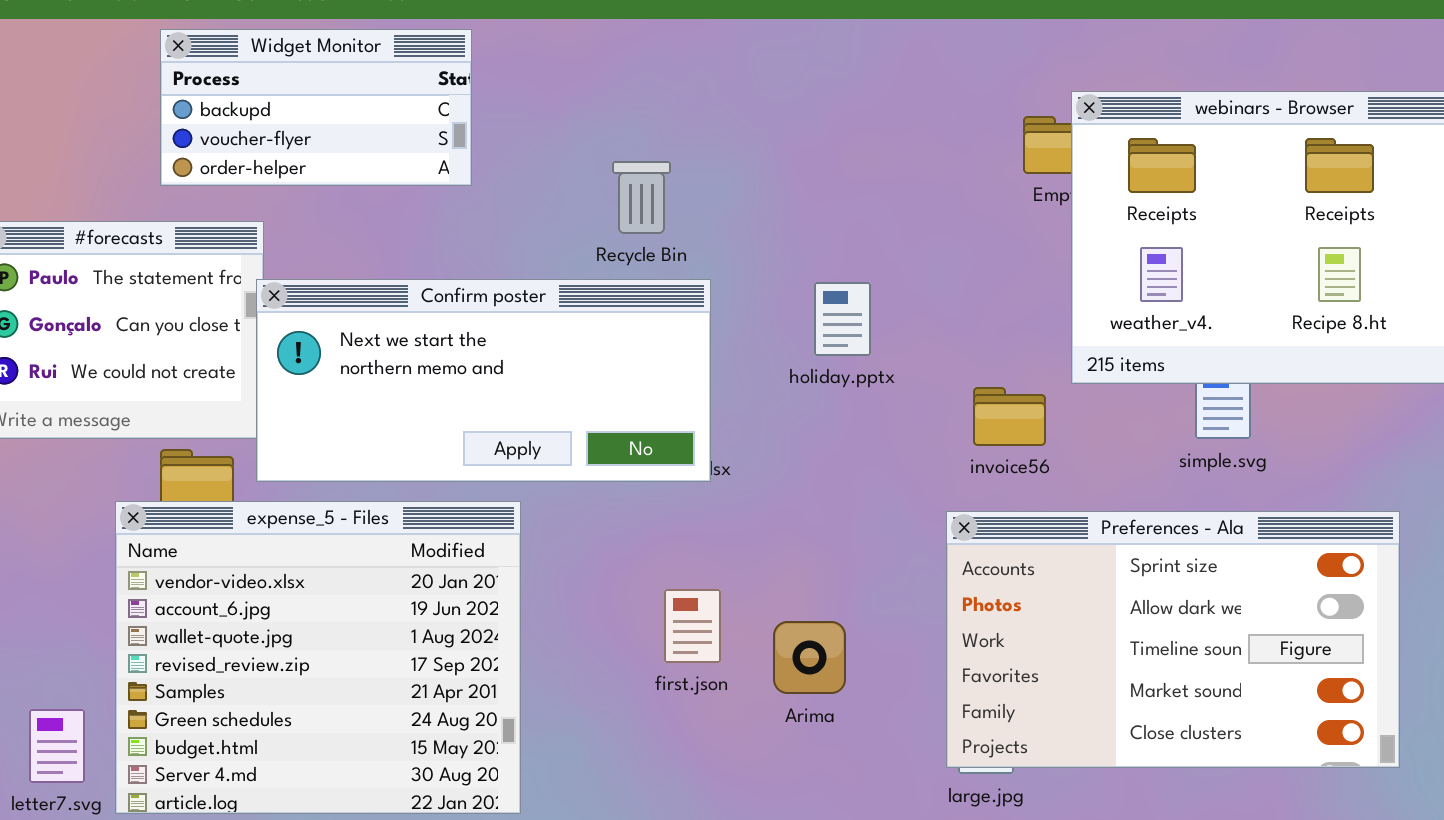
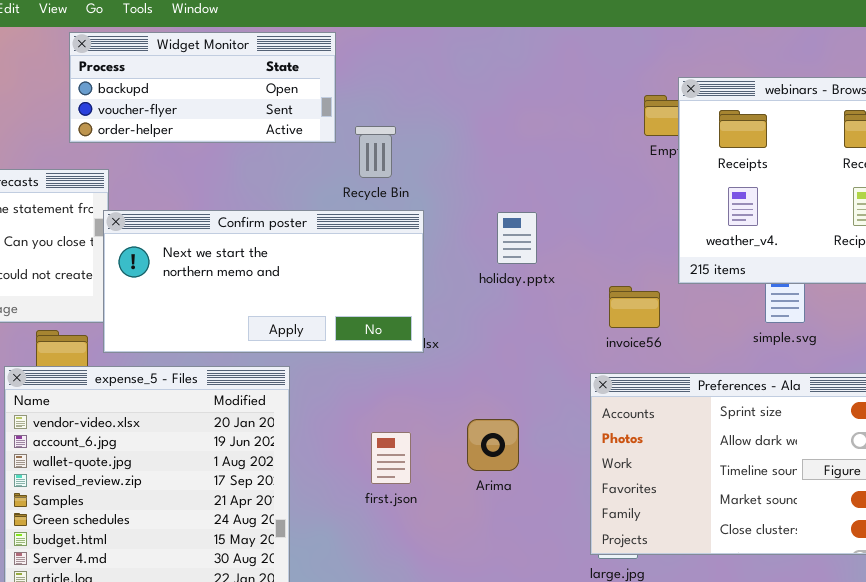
Widget Monitor: [160,29,472,186] -> [69,32,336,143], moved, resized
first.json: [664,589,721,663] -> [371,432,411,484], moved
Arima: [773,621,846,694] -> [467,419,519,471], moved

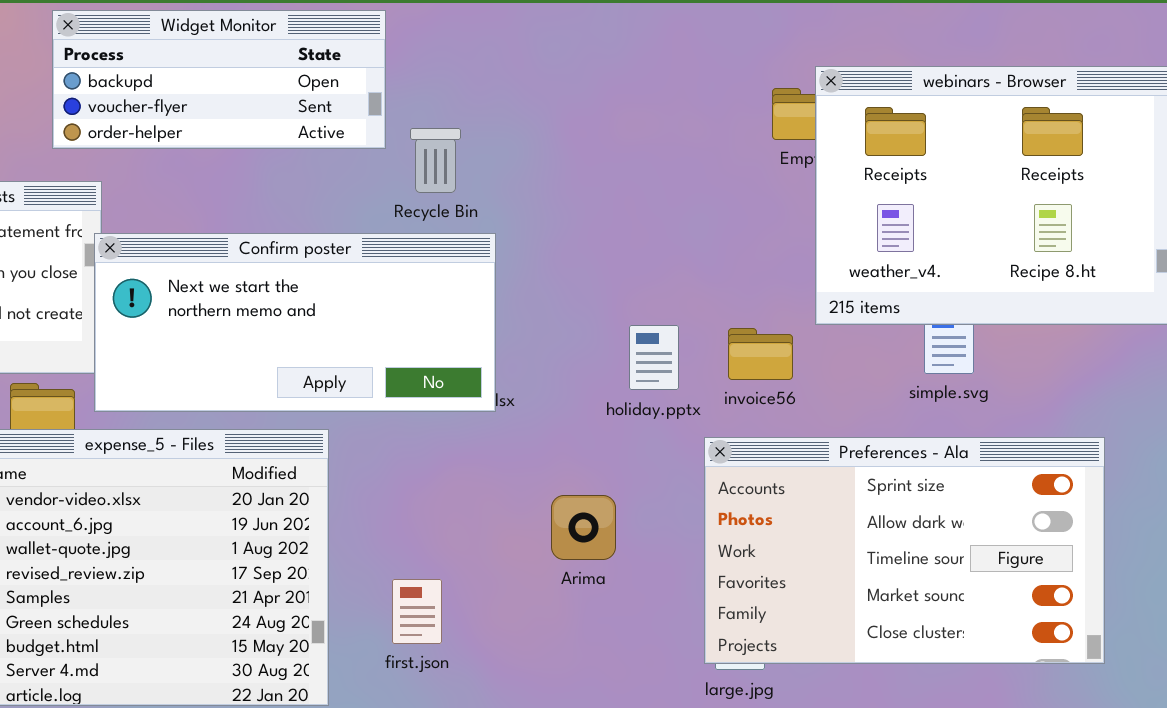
holiday.pptx: [497,212,537,264] -> [629,325,679,390], moved
first.json: [371,432,411,484] -> [392,579,442,644], moved

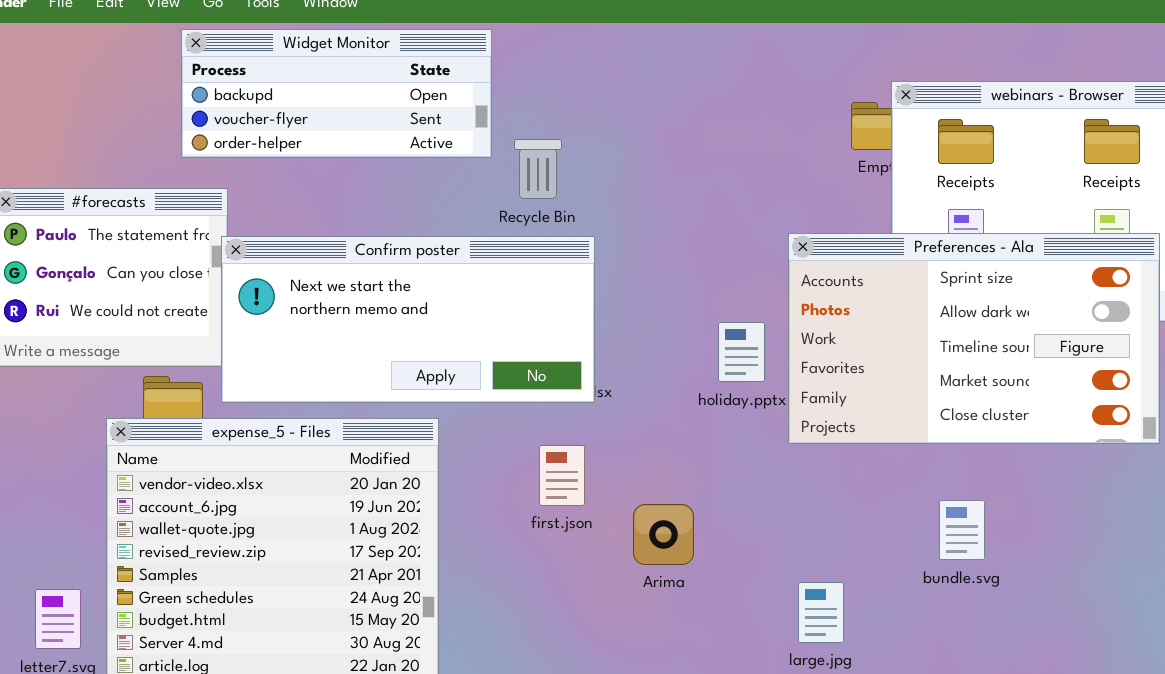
Preferences - Ala: [704,437,1105,664] -> [788,233,1160,444], moved
Arima: [551,495,616,560] -> [633,504,694,565], moved
first.json: [392,579,442,644] -> [539,445,585,506], moved

